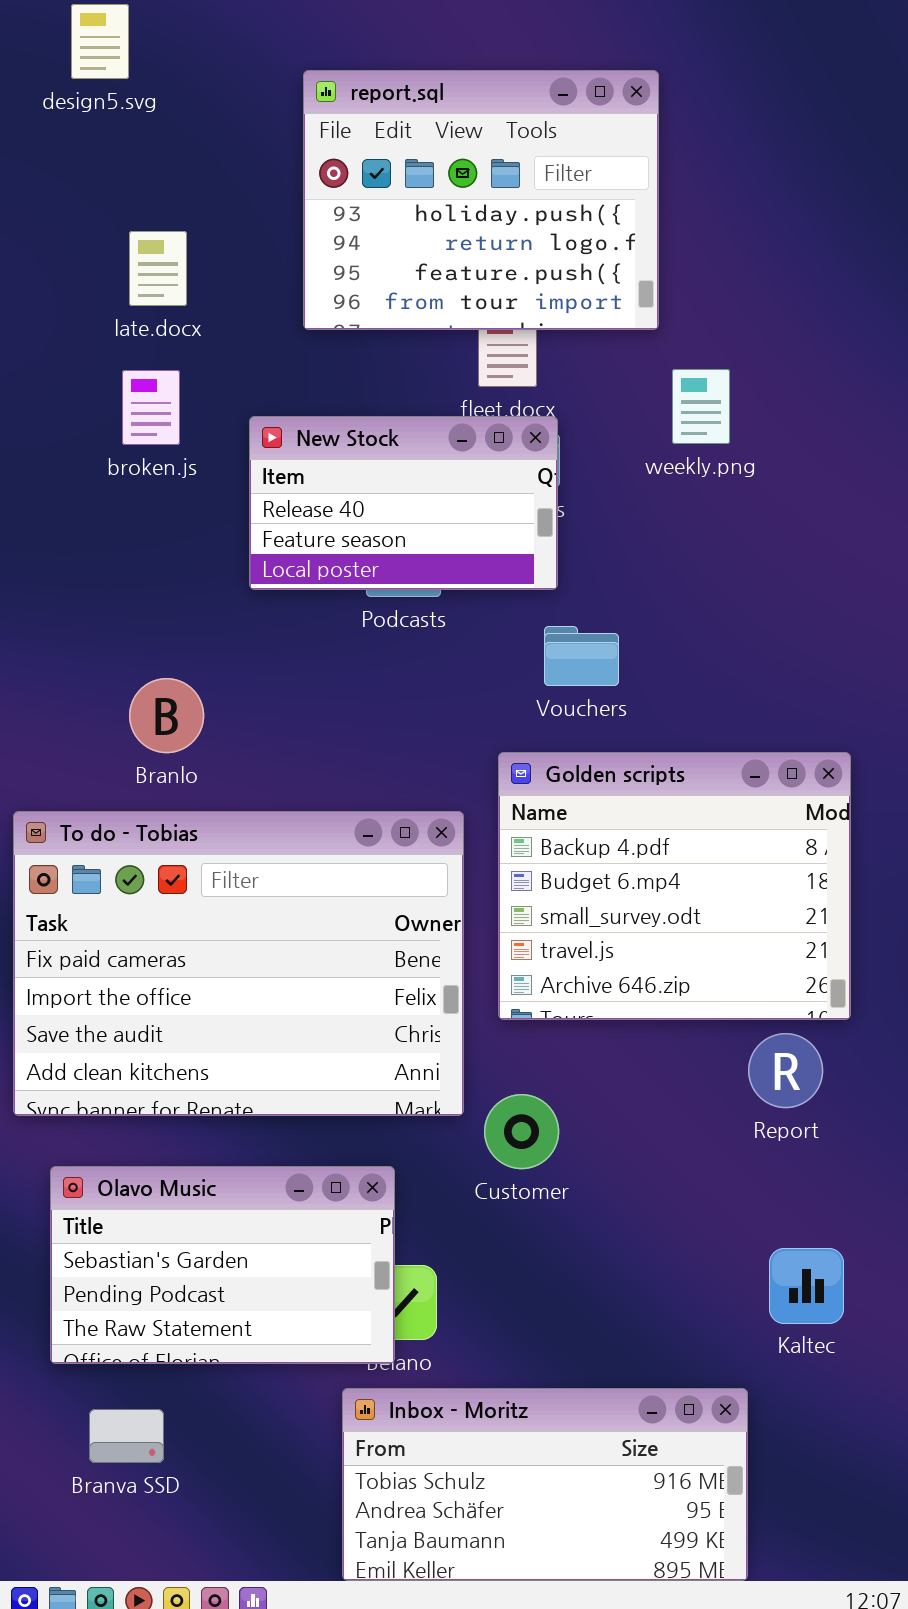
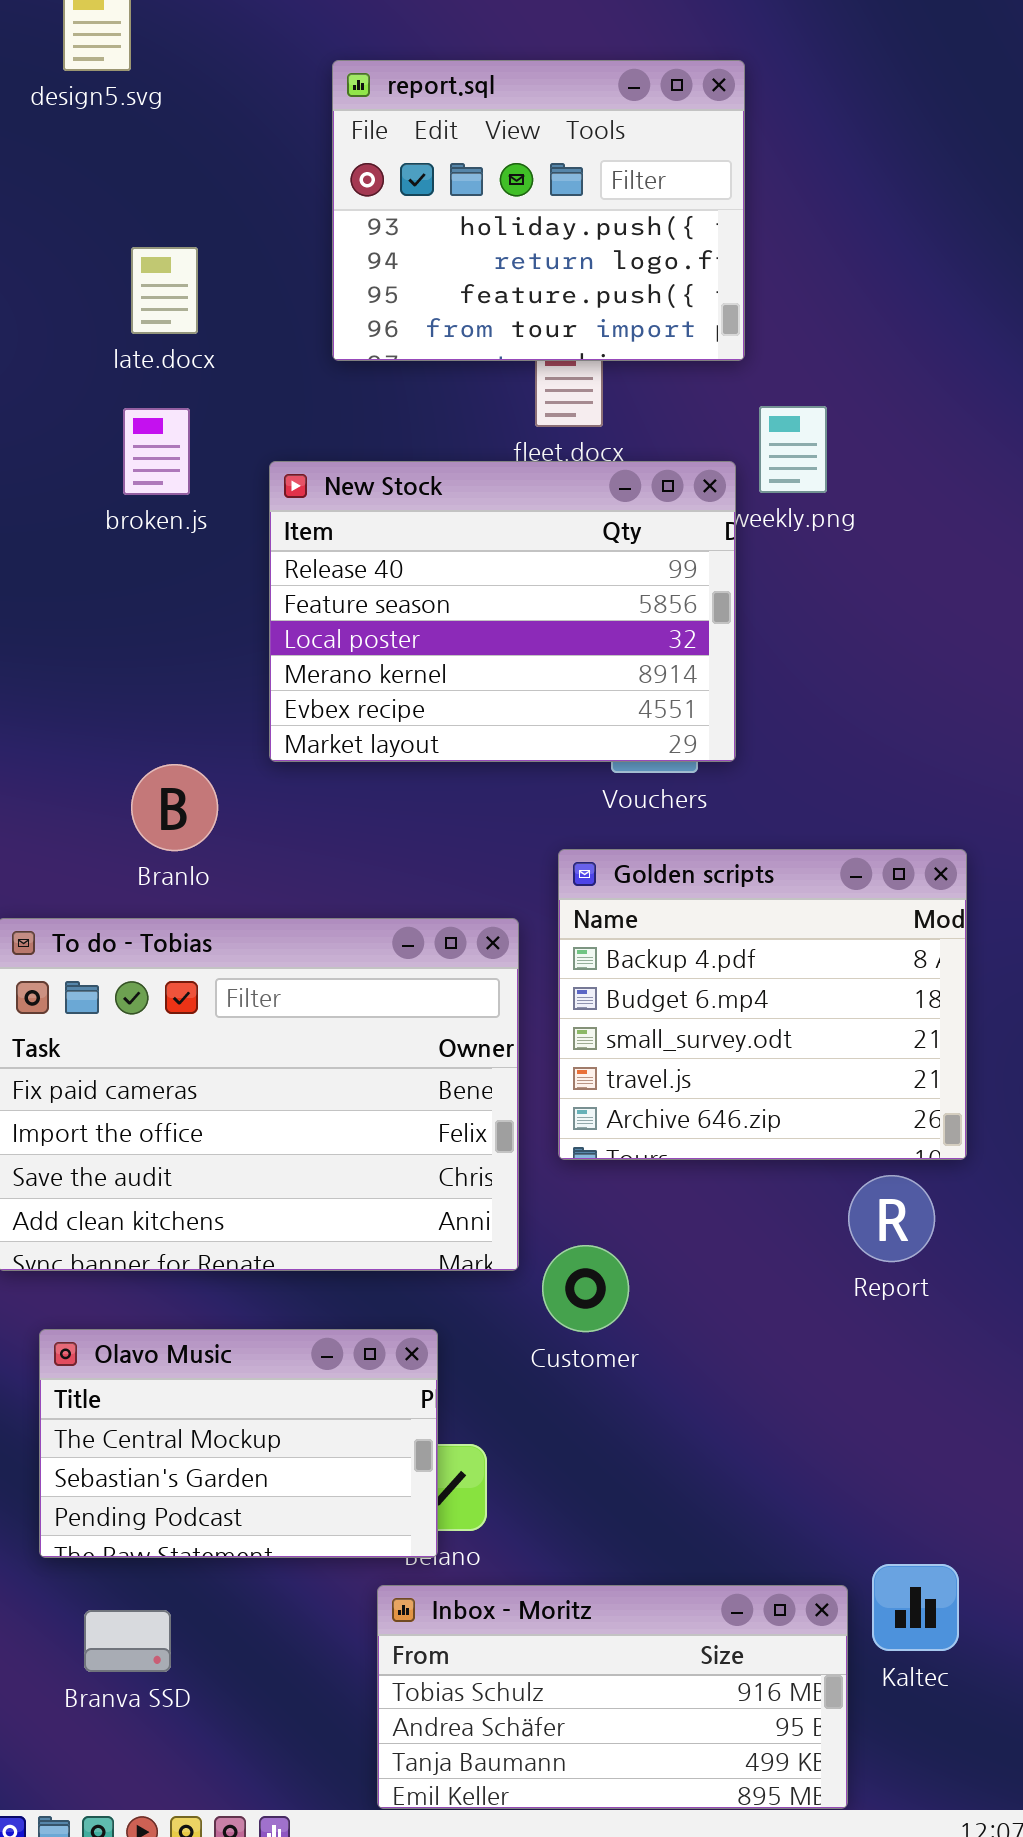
New Stock: [249,416,558,590] -> [269,461,736,762], resized
Olavo Music: [50,1166,395,1364] -> [39,1329,438,1558], scrolled up 1 row
Kaltec: [769,1248,844,1324] -> [872,1564,959,1651], moved

